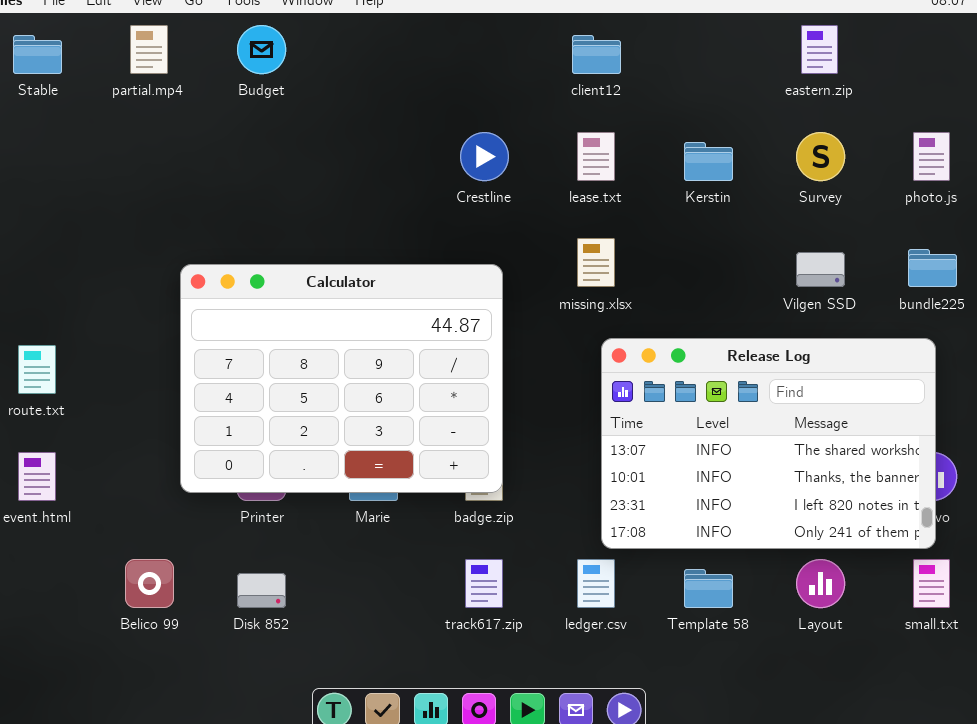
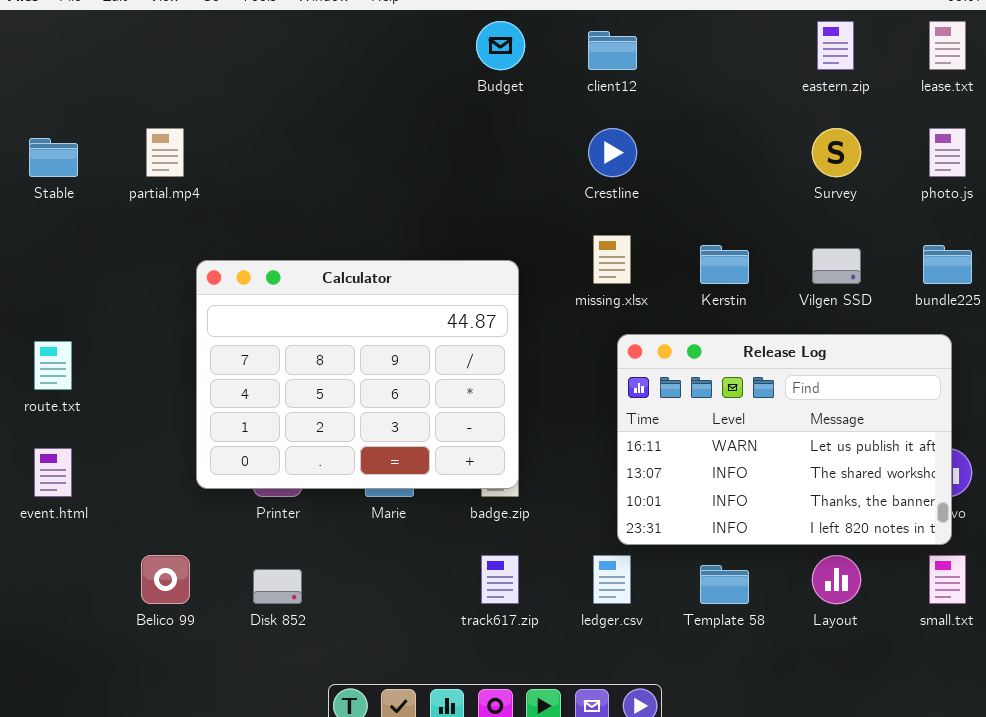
partial.mp4: [130,25,168,74] -> [146,128,184,177], moved
Budget: [237,25,286,74] -> [476,21,525,70], moved
Stable: [13,35,62,74] -> [29,138,78,177], moved
Crestline: [460,132,509,181] -> [588,128,637,177], moved
lease.txt: [577,132,615,181] -> [929,21,966,70], moved
Kerstin: [684,142,733,181] -> [700,245,749,284], moved
Release Log: [601,338,936,549] -> [617,334,952,545], scrolled up 1 row

